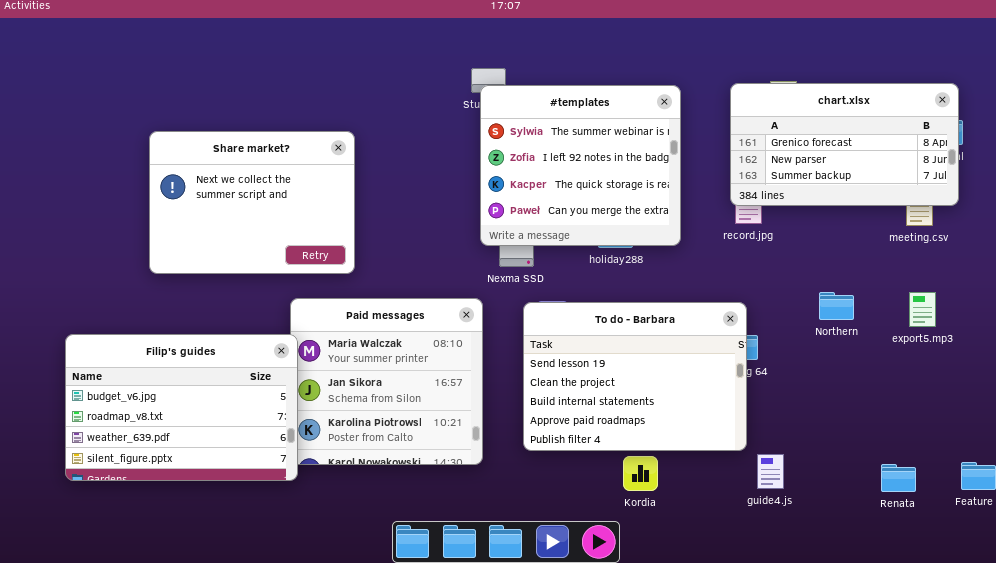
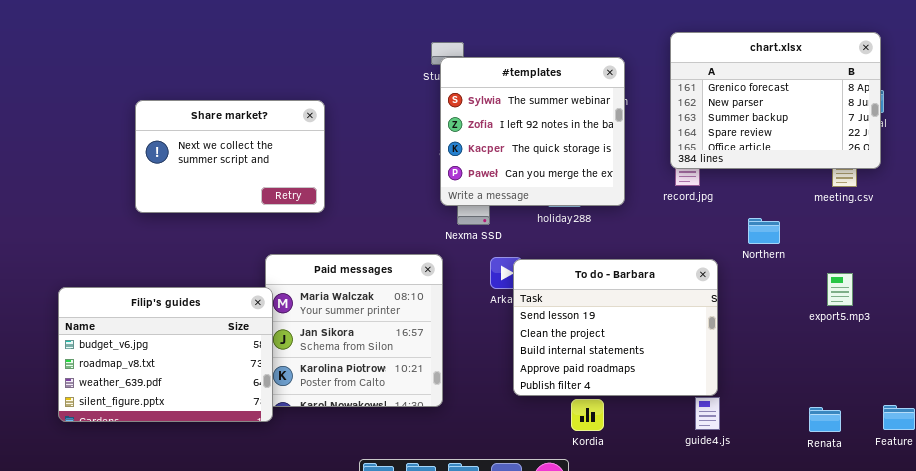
chart.xlsx: [730,83,959,206] -> [670,32,881,169], resized
Share market?: [149,131,355,274] -> [135,100,325,213], resized
Northern: [819,292,854,320] -> [748,218,780,244], moved
export5.mp3: [909,292,936,327] -> [827,273,853,306], moved
To do - Barbara: [523,302,747,451] -> [513,259,718,396], moved

